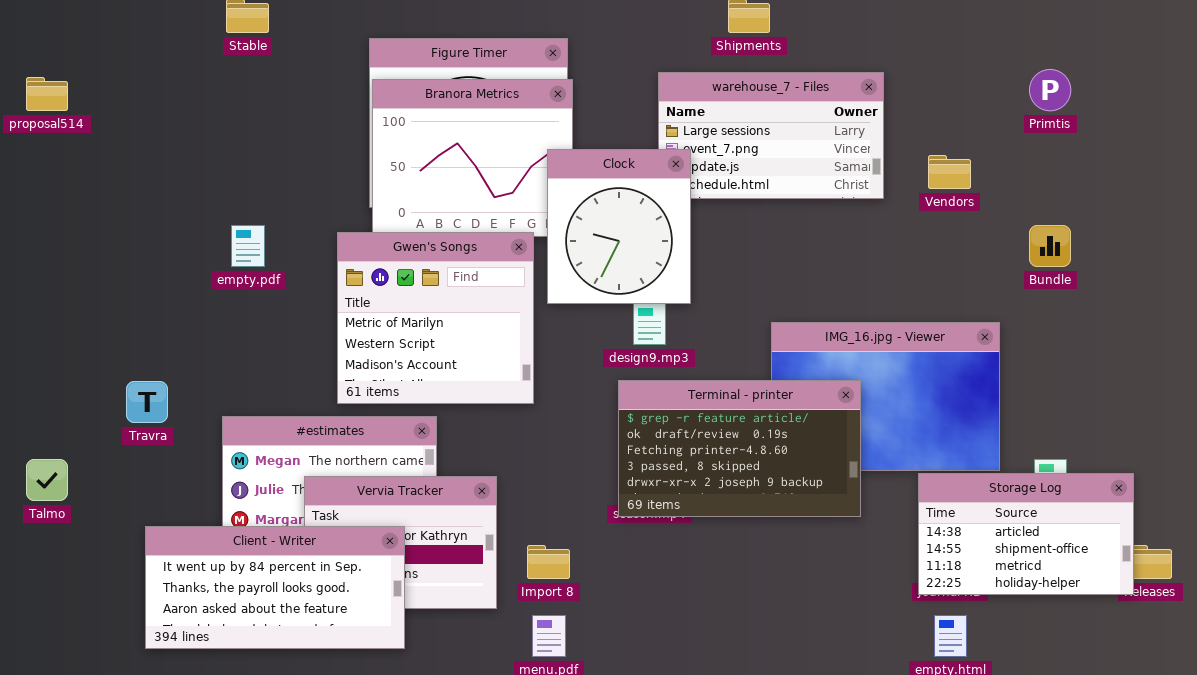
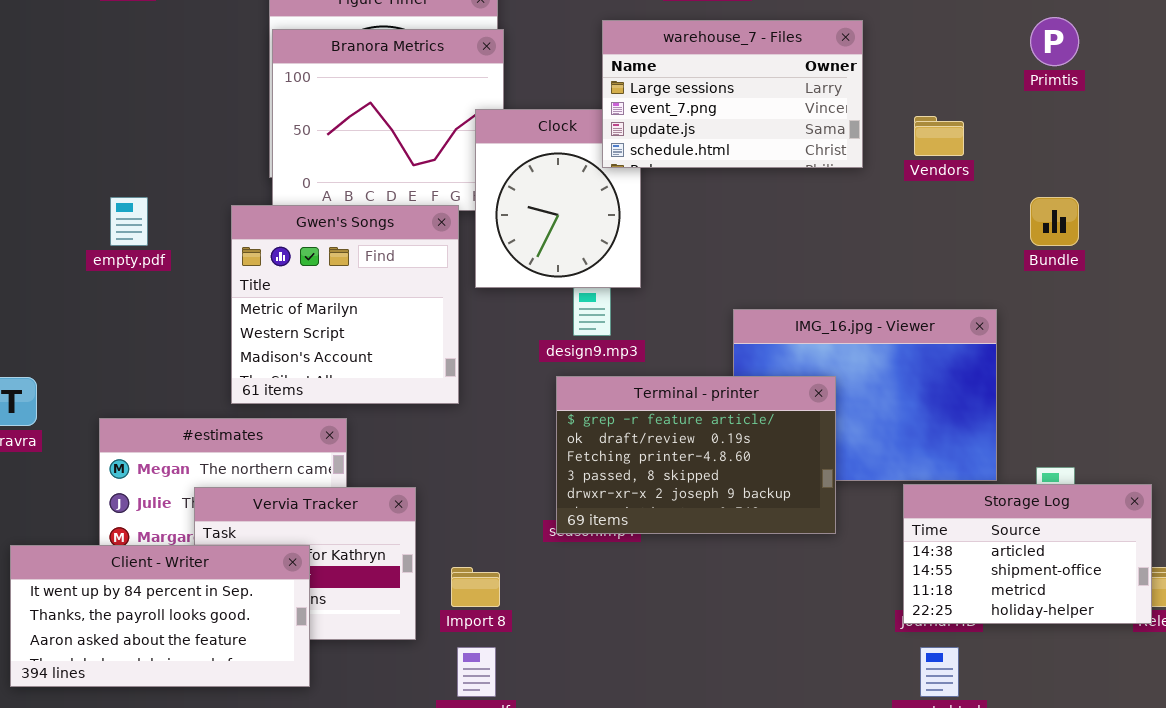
warehouse_7 - Files: [658,72,884,199] -> [602,20,863,168], raised

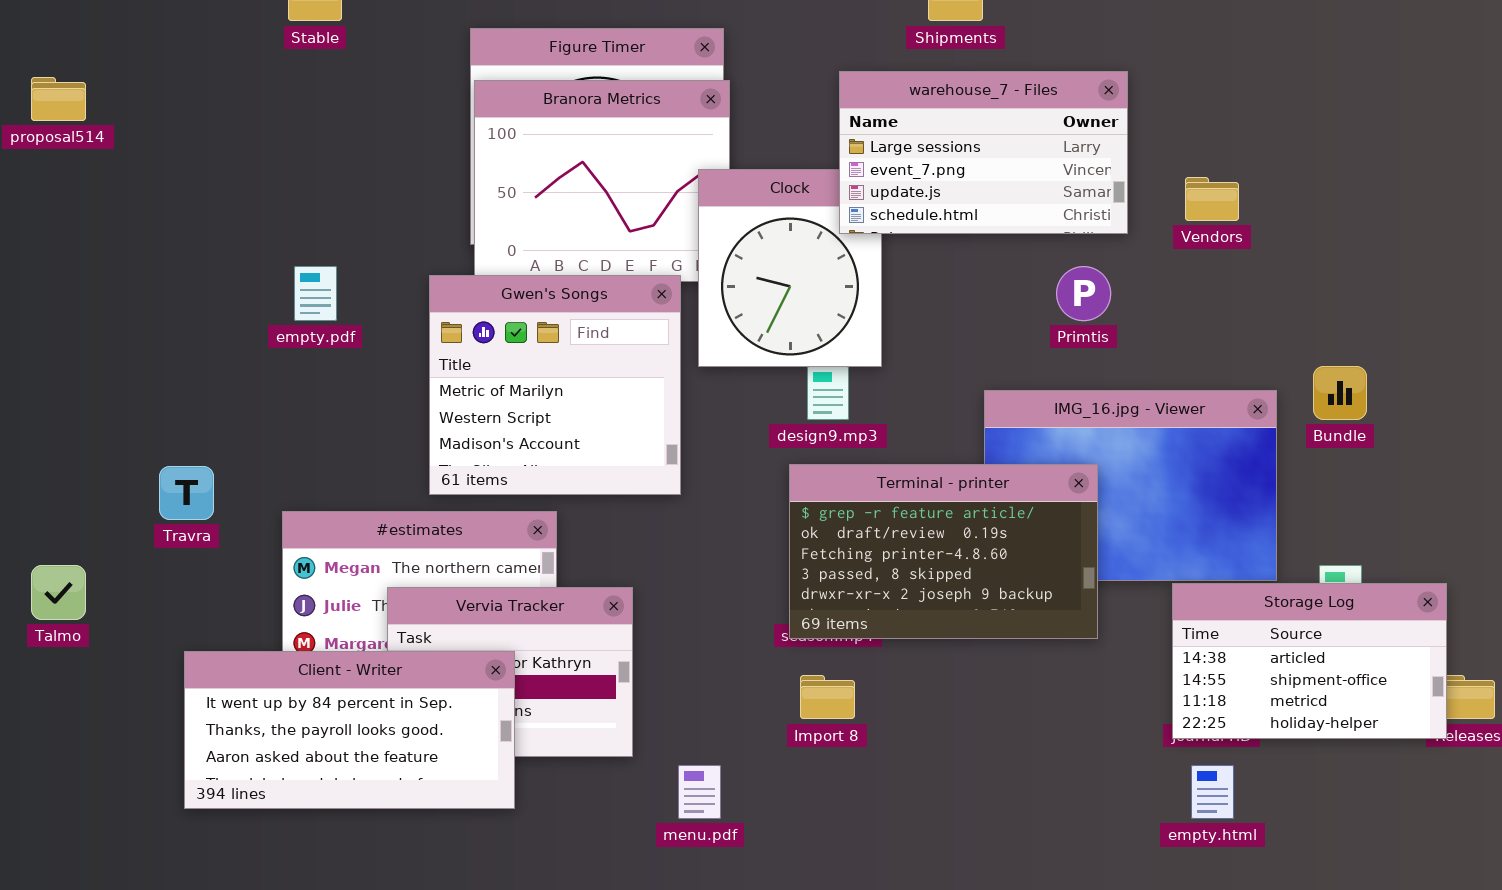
Primtis: [1030,17,1079,66] -> [1056,266,1111,321], moved
Bundle: [1030,197,1079,246] -> [1313,366,1367,420], moved
Import 8: [451,567,500,607] -> [800,675,855,719], moved

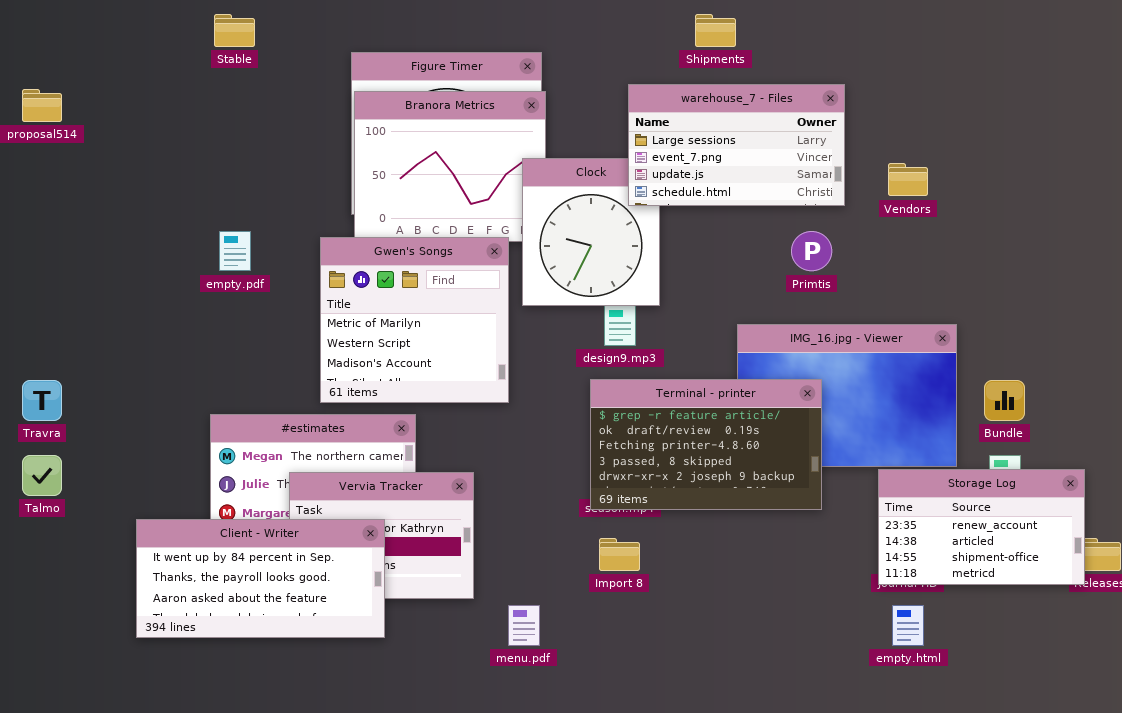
Bundle: [1313,366,1367,420] -> [984,380,1025,421], moved
Travra: [159,466,214,520] -> [22,380,62,421], moved
Storage Log: [1172,583,1447,739] -> [878,469,1085,585], scrolled up 1 row

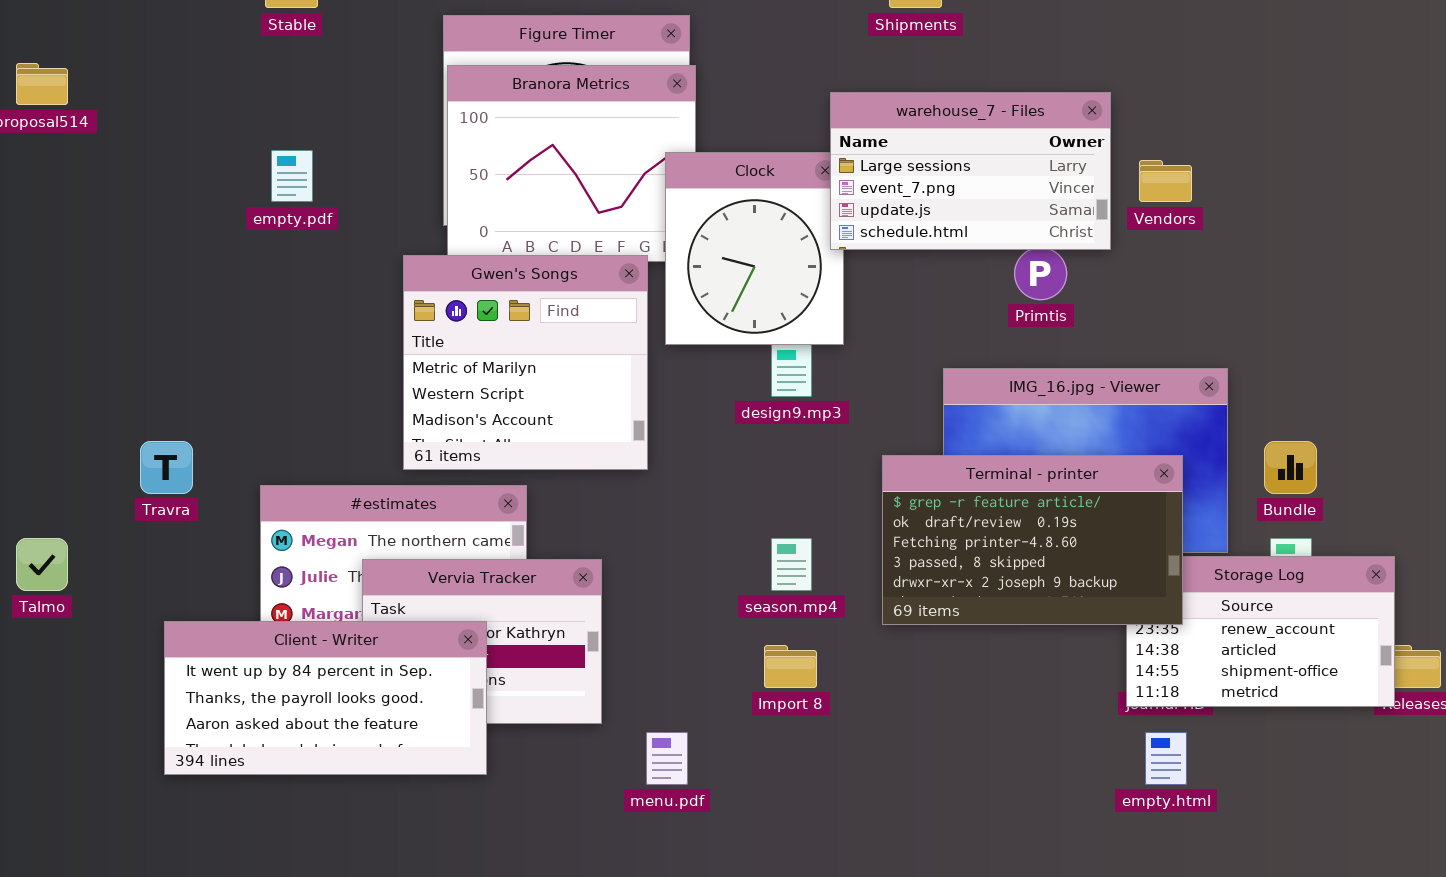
warehouse_7 - Files: [628,84,845,206] -> [830,92,1111,250], moved
empty.pdf: [219,231,251,271] -> [271,150,313,202], moved
Terminal - printer: [590,379,822,510] -> [882,455,1183,625], moved
Travra: [22,380,62,421] -> [140,441,193,494], moved

